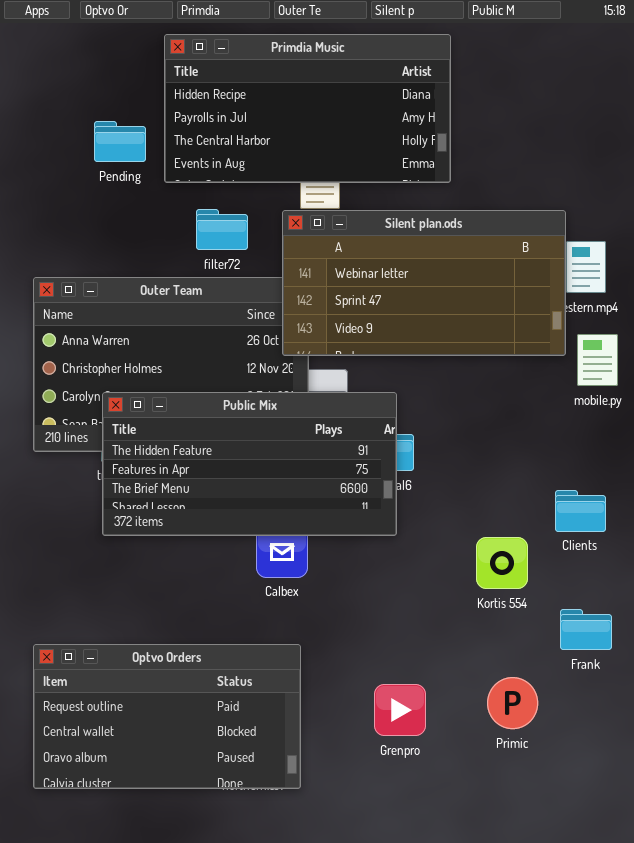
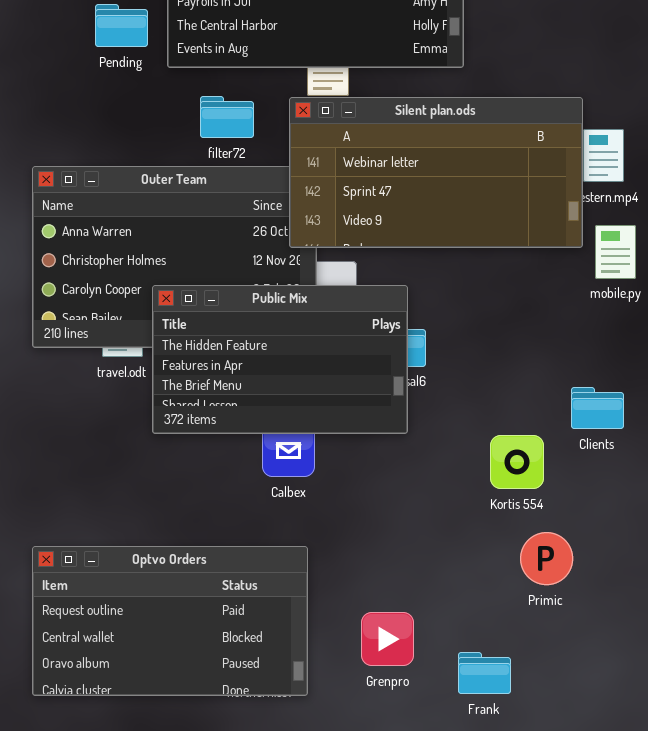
Public Mix: [102,392,397,536] -> [152,285,408,434], resized
Frank: [560,609,612,650] -> [458,652,511,694], moved
Primic: [487,677,538,729] -> [520,532,573,585], moved
Grenpro: [374,684,426,736] -> [361,612,414,666], moved

